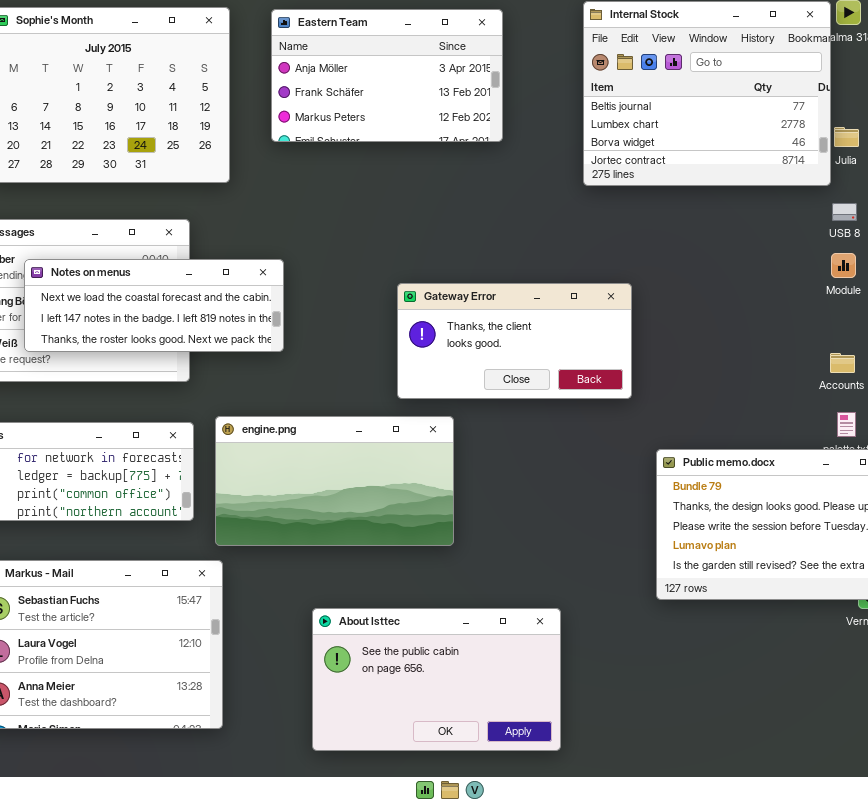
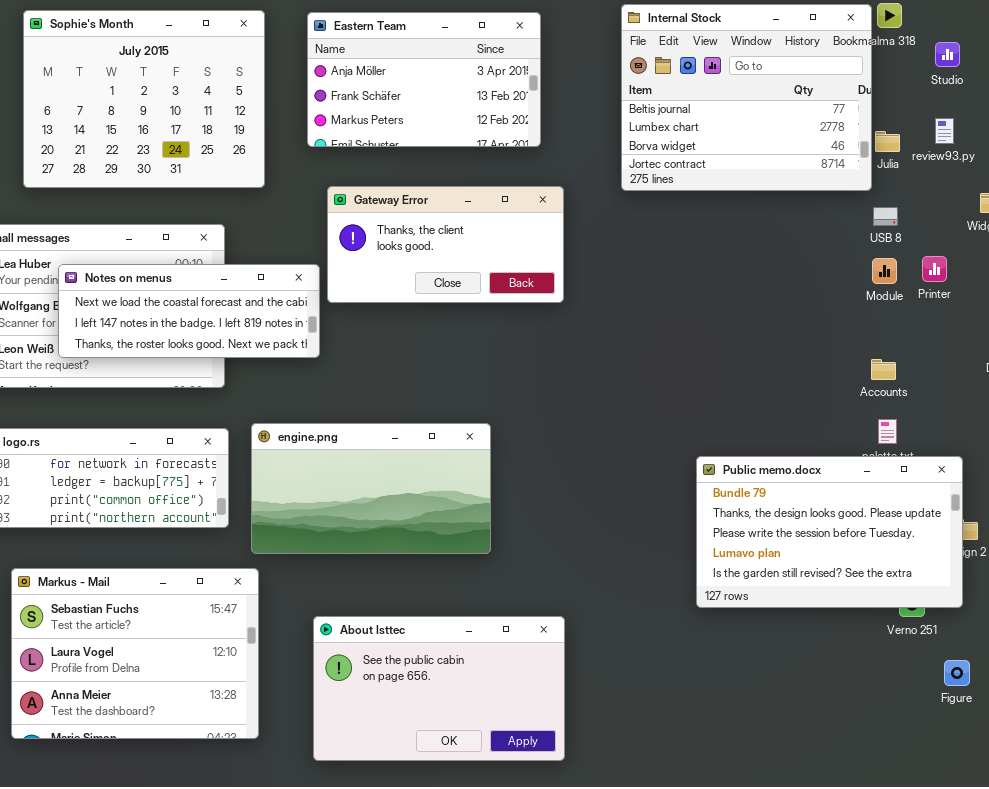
Gateway Error: [397,283,632,399] -> [327,186,564,303], moved
About Isttec: [312,608,561,751] -> [313,616,565,761], moved

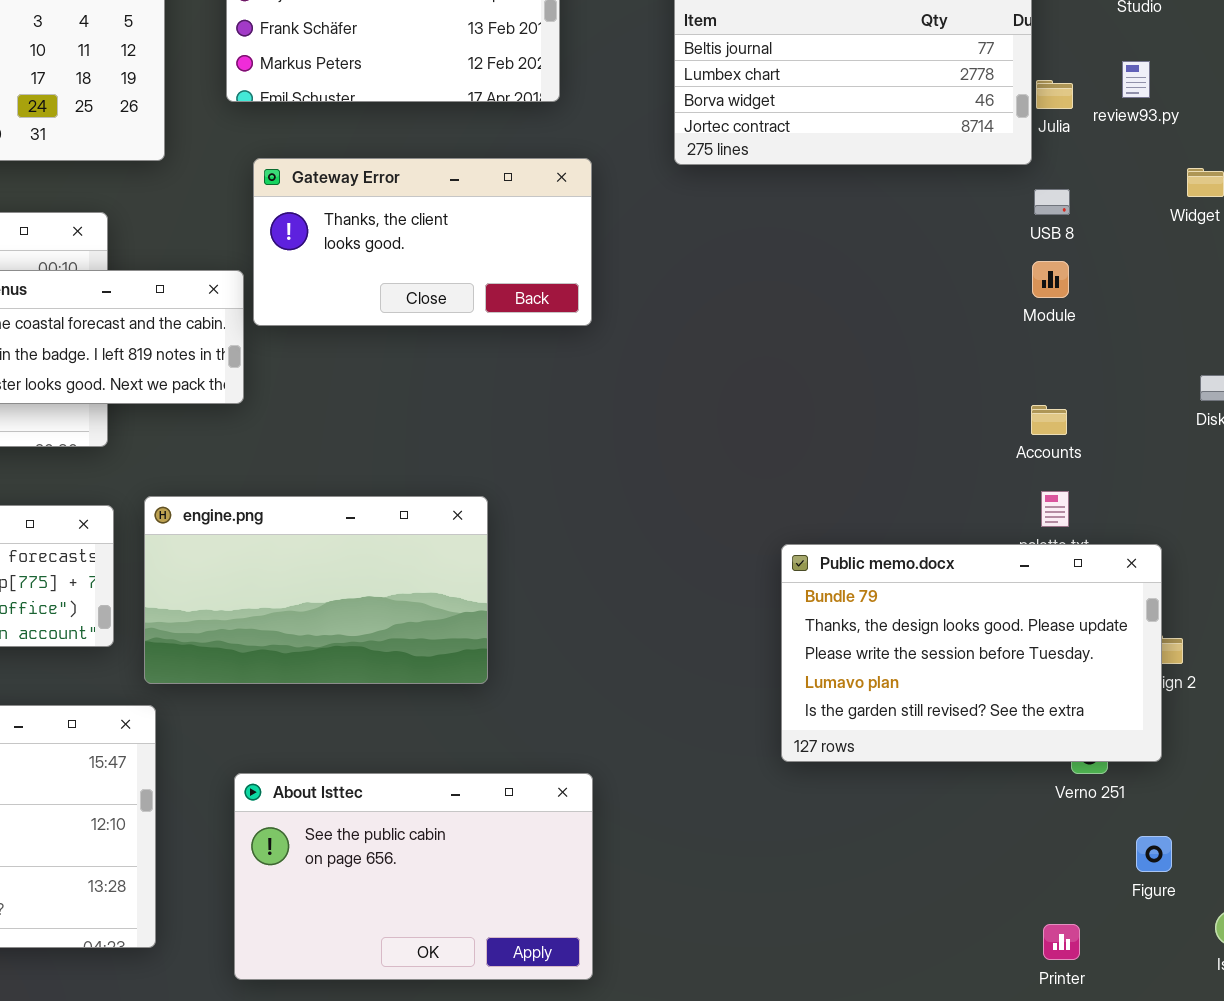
Printer: [922,256,947,282] -> [1043,924,1080,960], moved

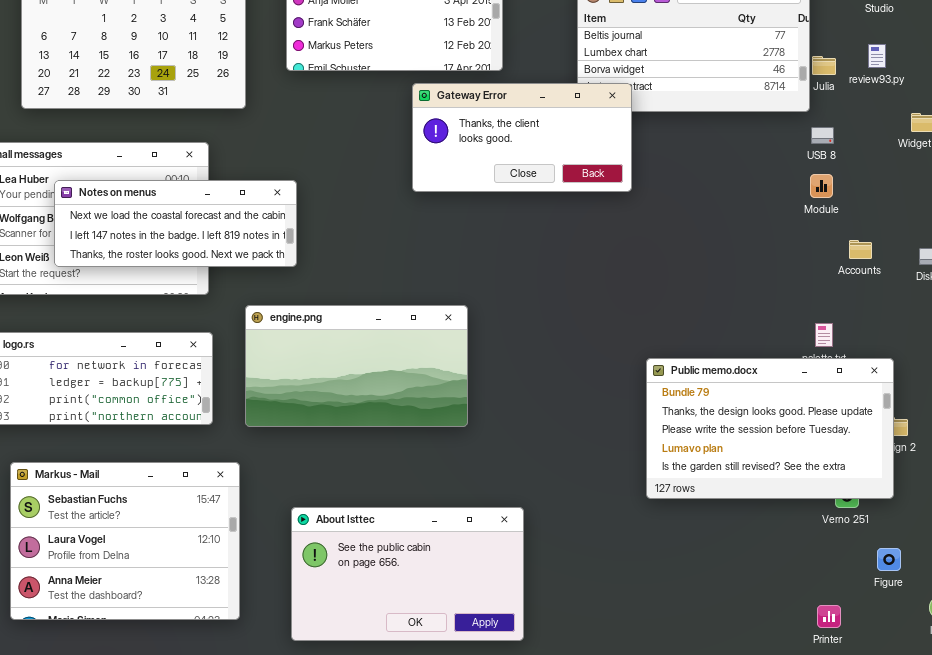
Gateway Error: [253,158,592,326] -> [412,83,632,192], moved
Accounts: [1031,405,1067,435] -> [849,240,872,259], moved
engine.png: [144,496,488,684] -> [245,305,468,427], moved

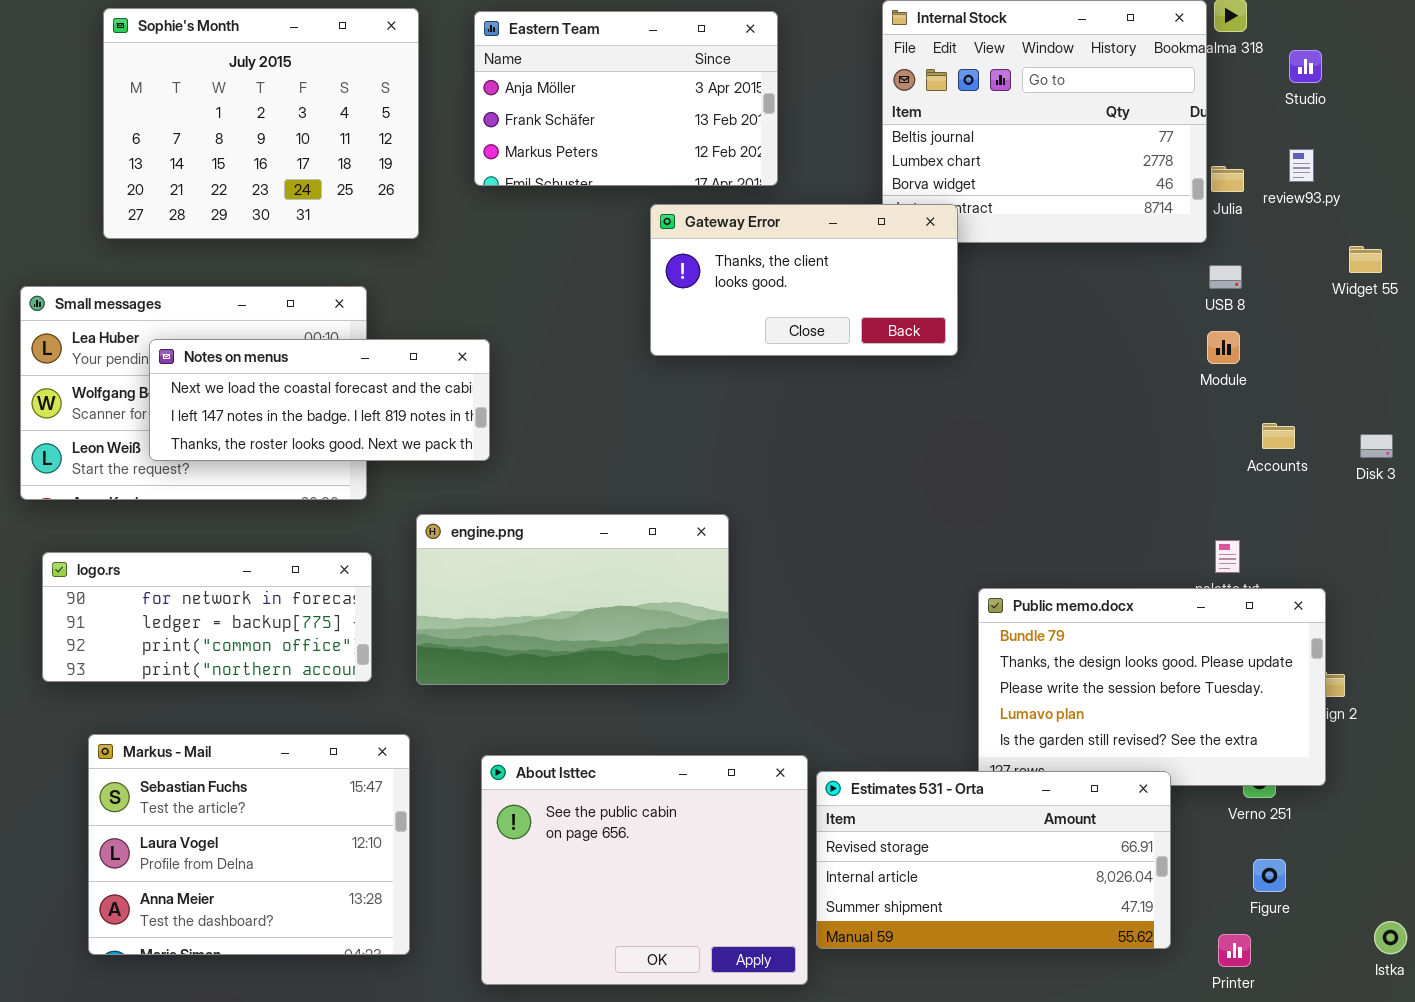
Estimates 531 - Orta: none -> [816,771,1171,949], opened
About Isttec: [291,507,524,641] -> [481,755,808,985], resized
Figure: [877,548,901,571] -> [1253,859,1286,892], moved

